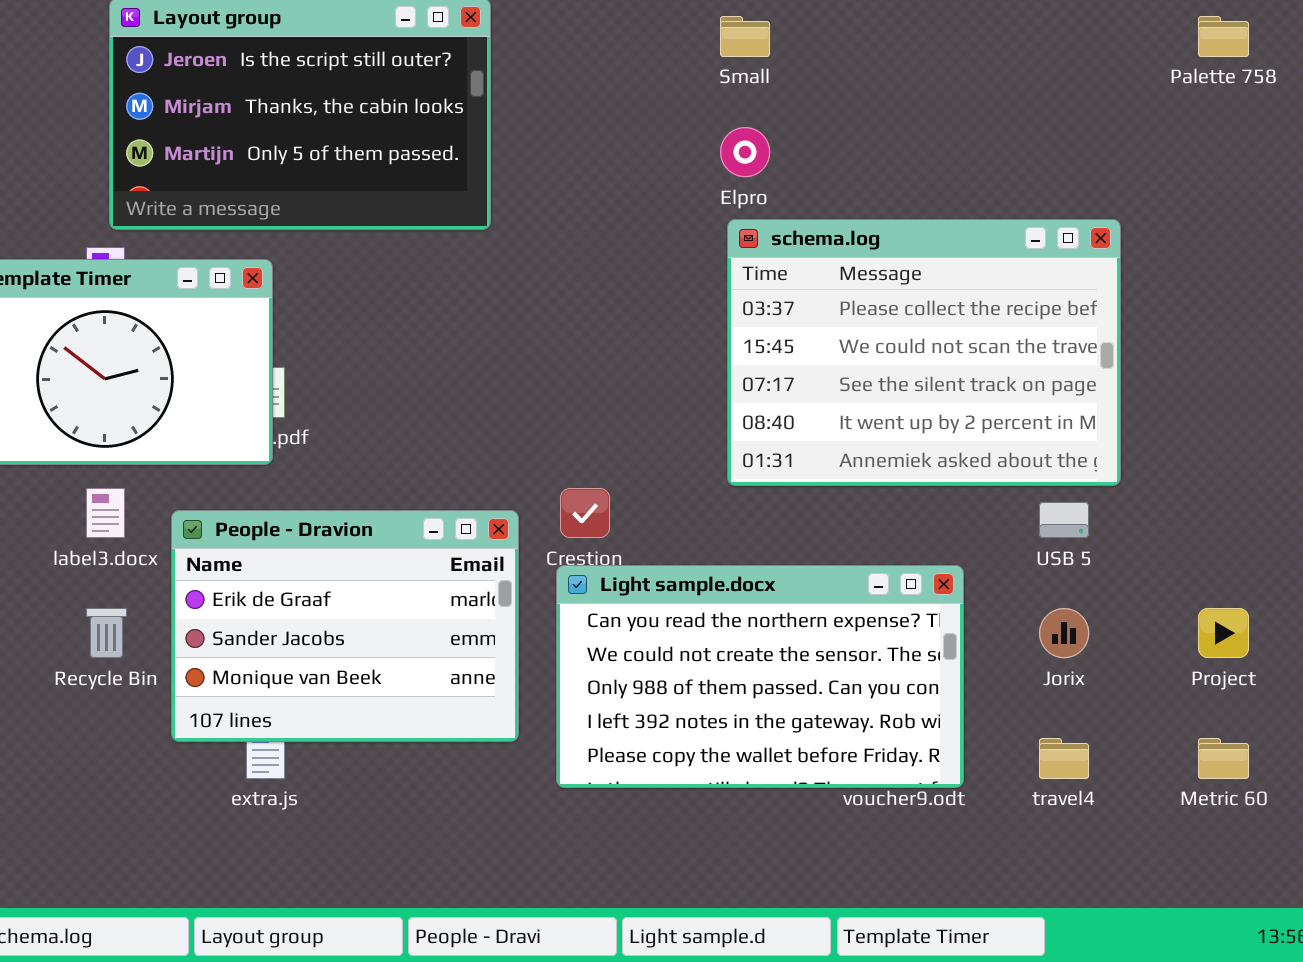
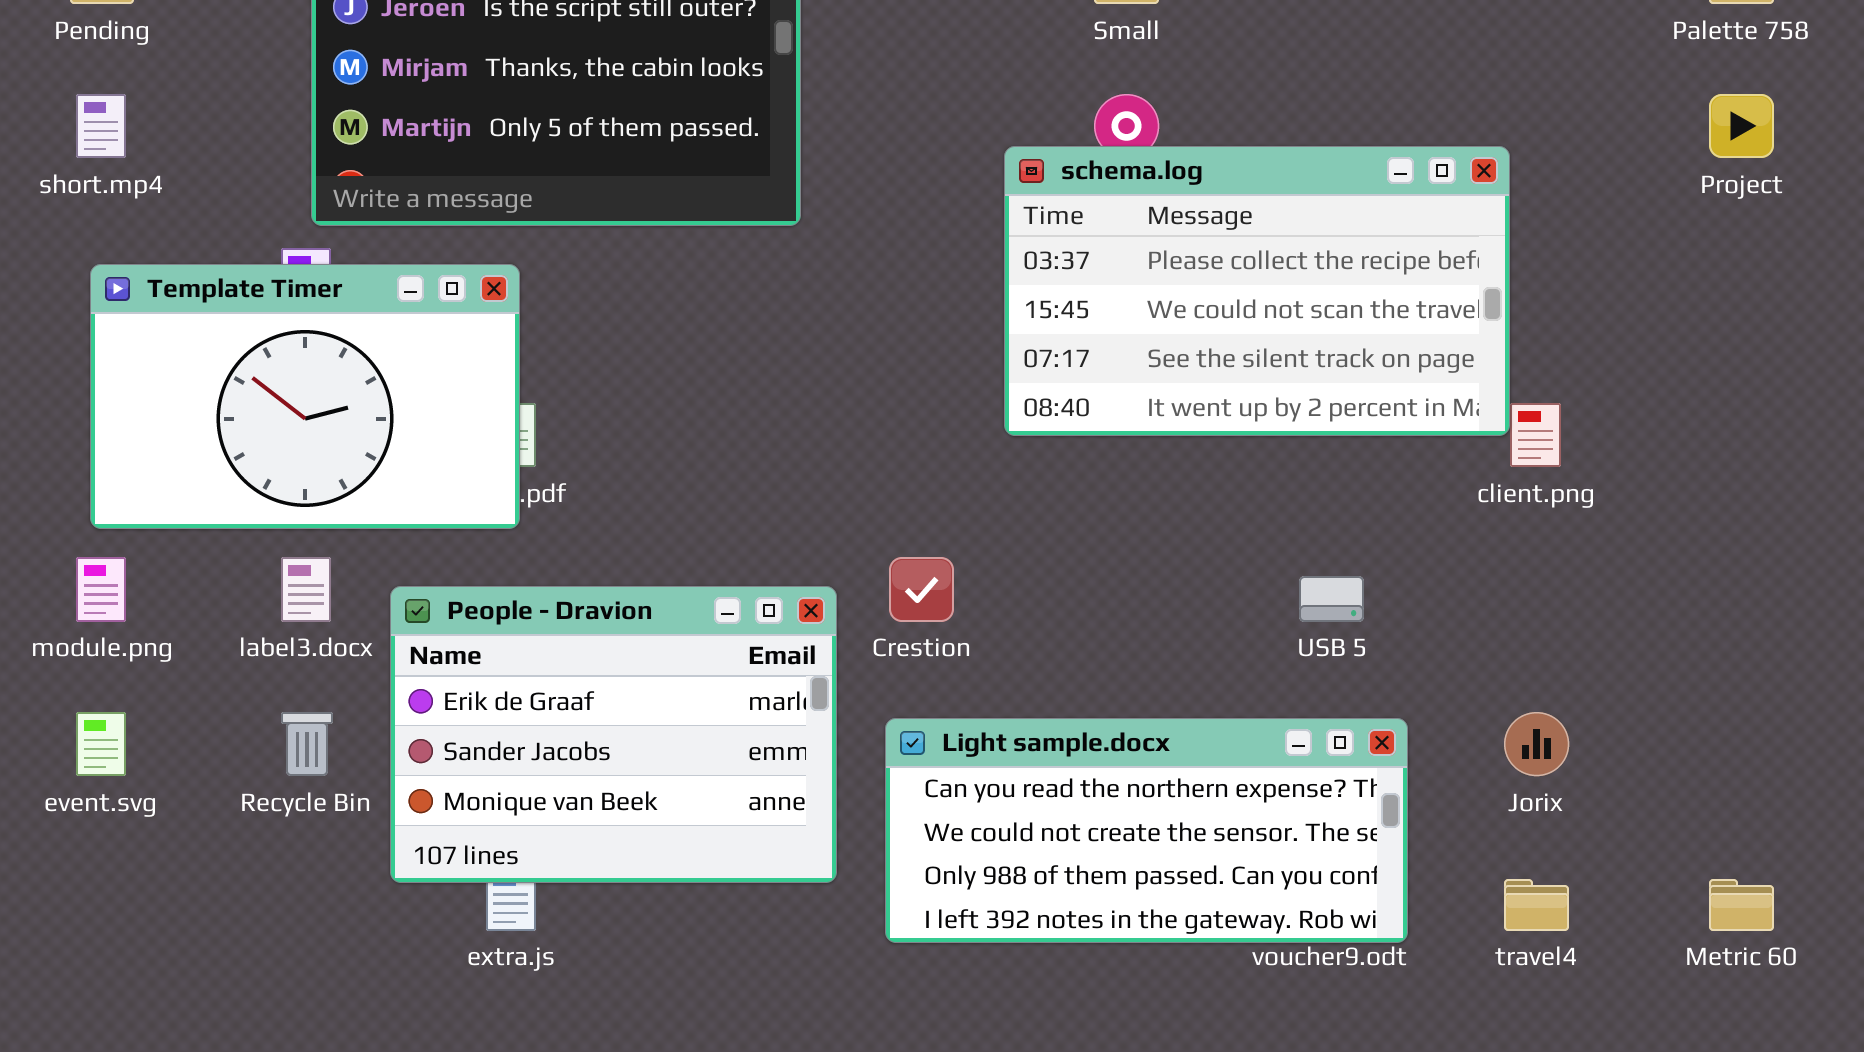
schema.log: [727,219,1121,486] -> [1004,146,1510,436], moved, resized
USB 5: [1039,502,1089,538] -> [1299,576,1364,622], moved
Light sample.docx: [556,565,964,788] -> [885,718,1408,943], resized
Project: [1198,608,1249,658] -> [1709,94,1774,158], moved

